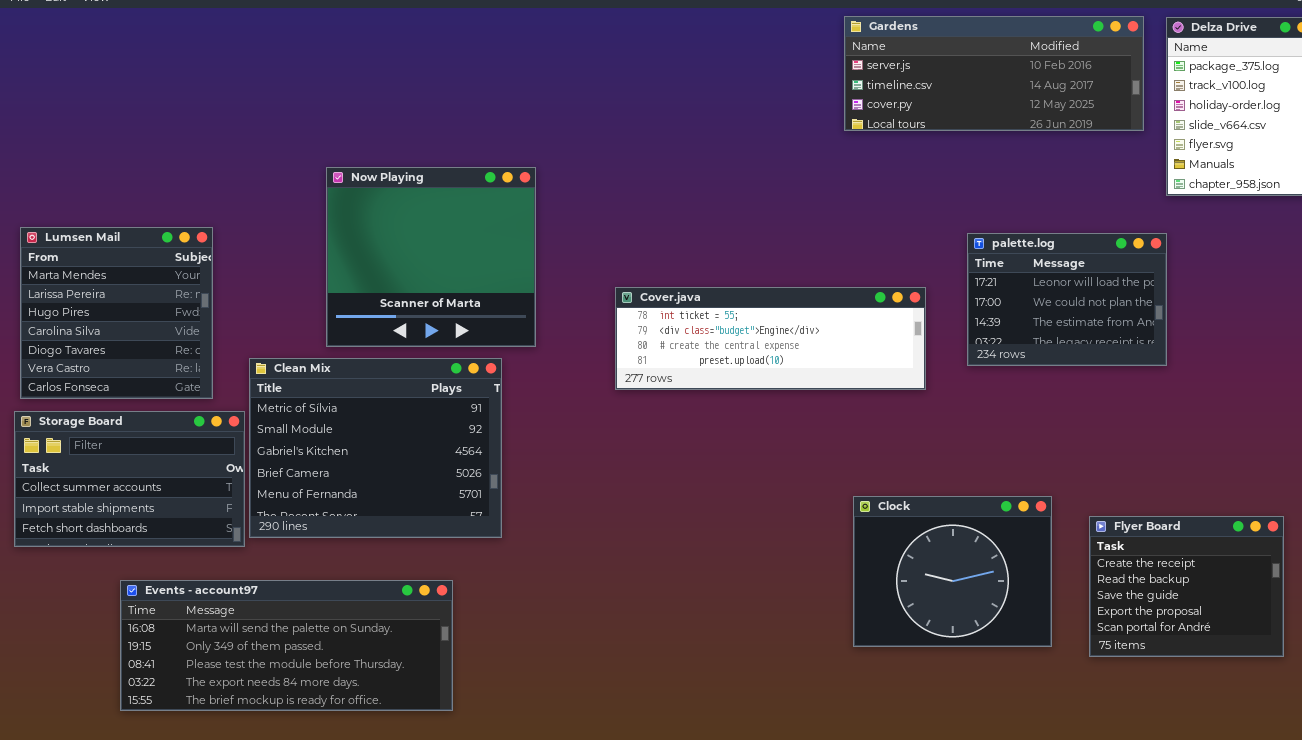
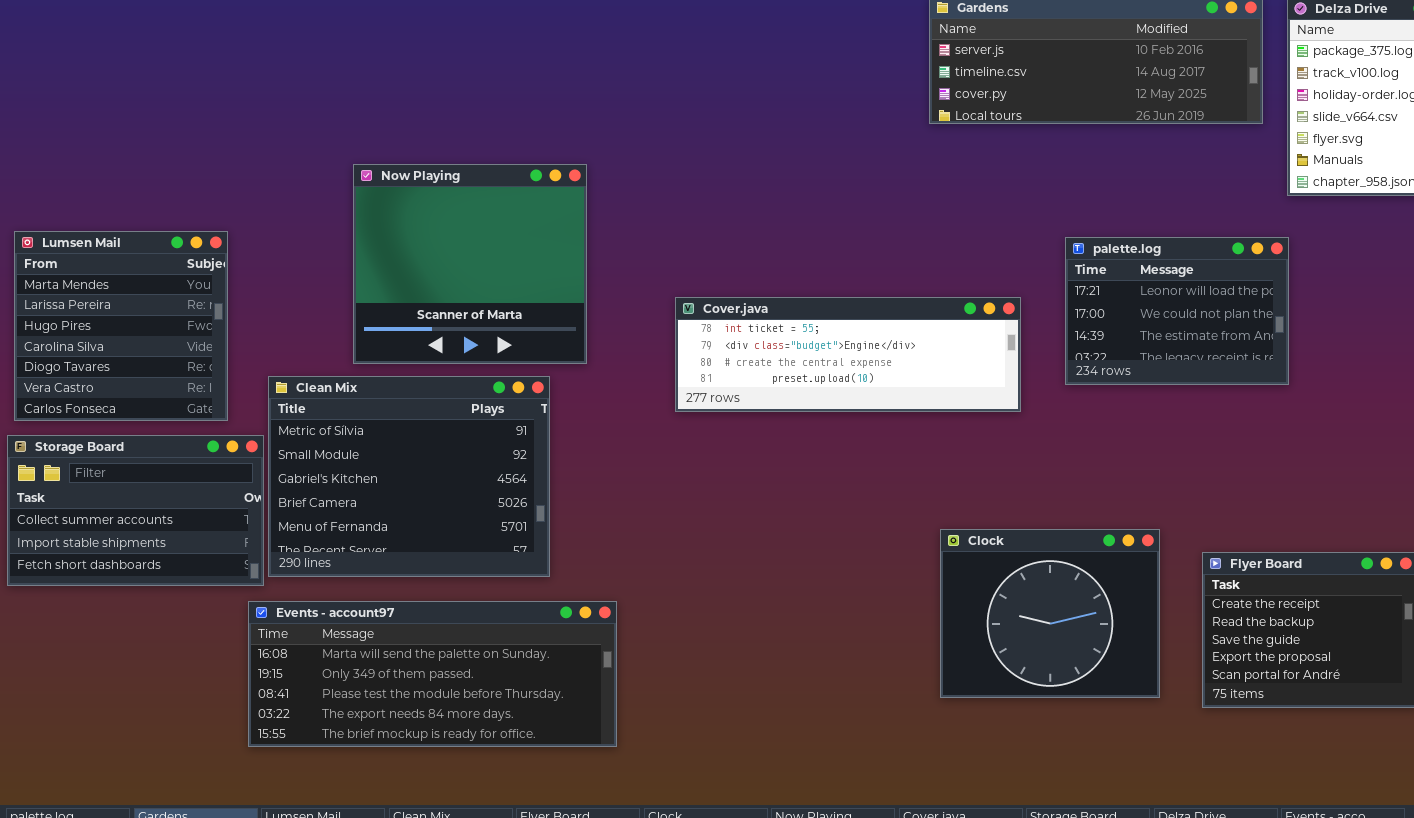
Events - account97: [120,580,453,711] -> [248,601,617,747], moved

